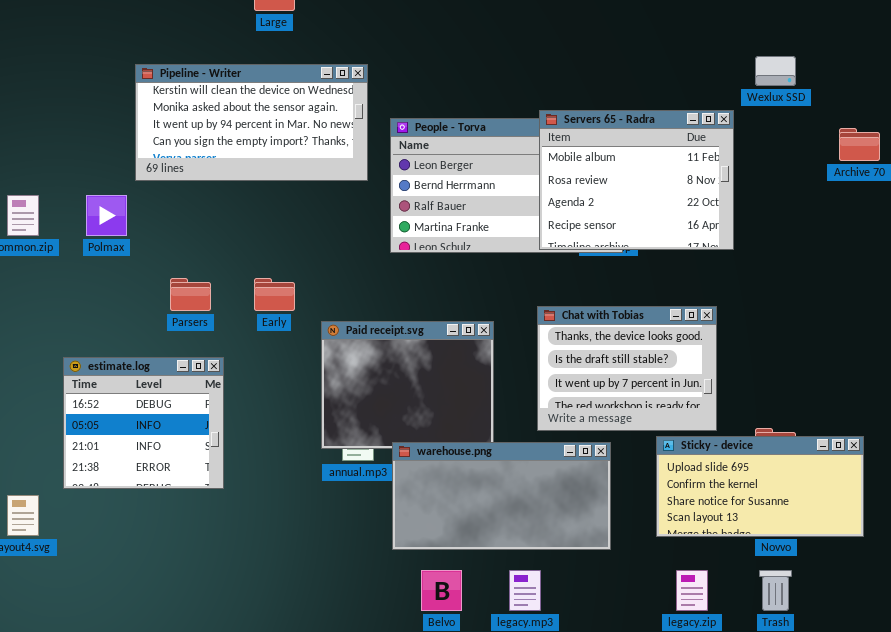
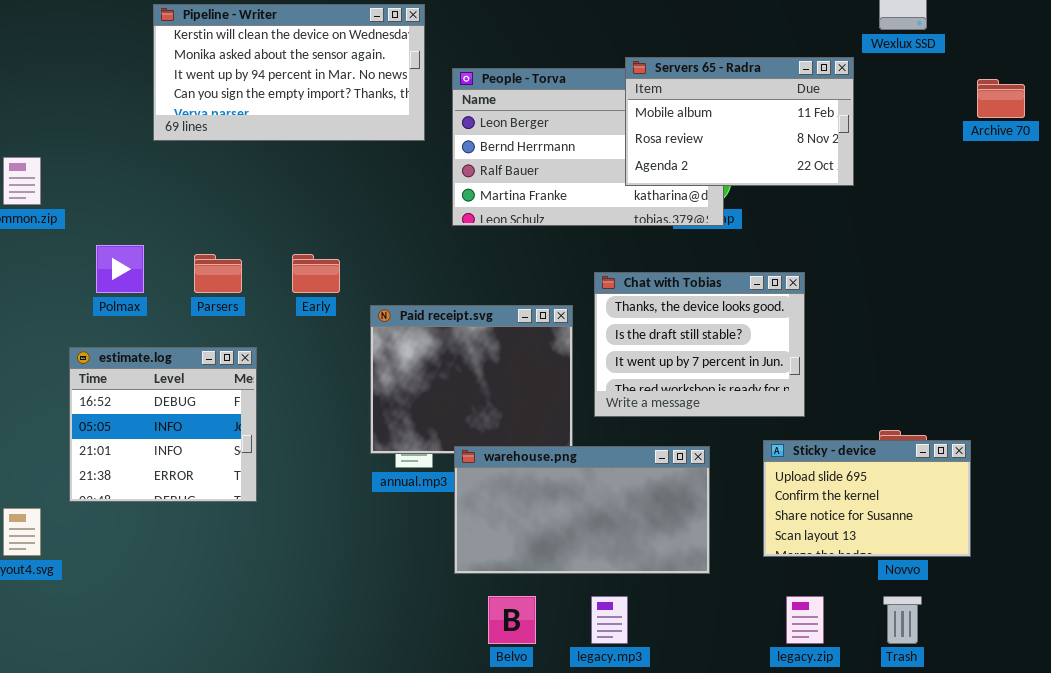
Servers 65 - Radra: [539,110,734,250] -> [625,57,854,186], resized
Polmax: [86,195,127,236] -> [96,245,144,293], moved
Chat with Tobias: [537,306,717,431] -> [594,272,805,417], moved
Sticky - device: [656,436,864,537] -> [763,440,971,557], resized

